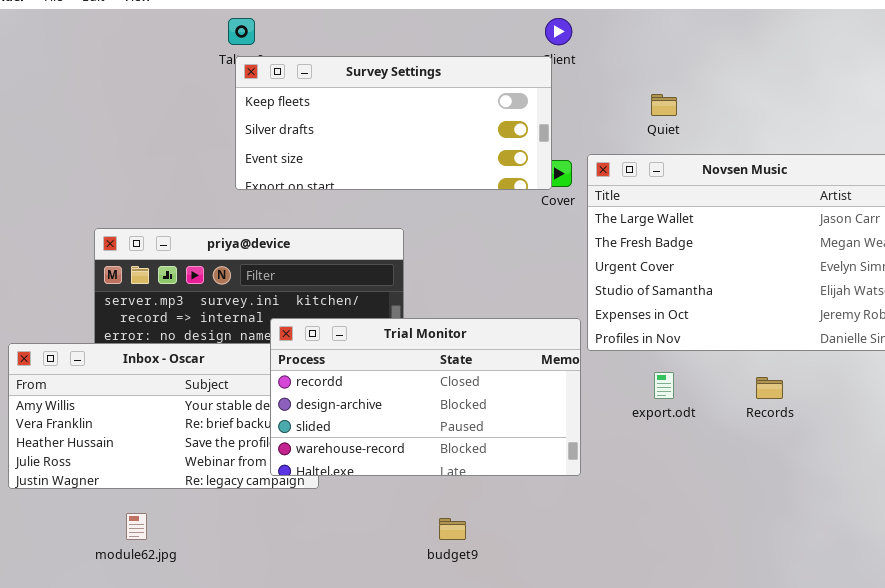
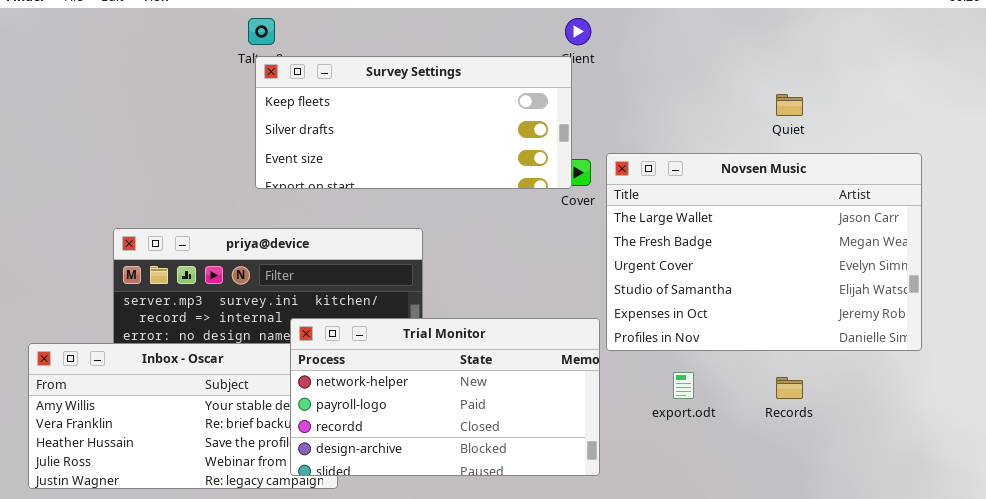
Quiet: [651,94,677,116] -> [776,94,803,116], moved
Trial Monitor: [270,318,581,476] -> [290,318,600,476], scrolled up 2 rows

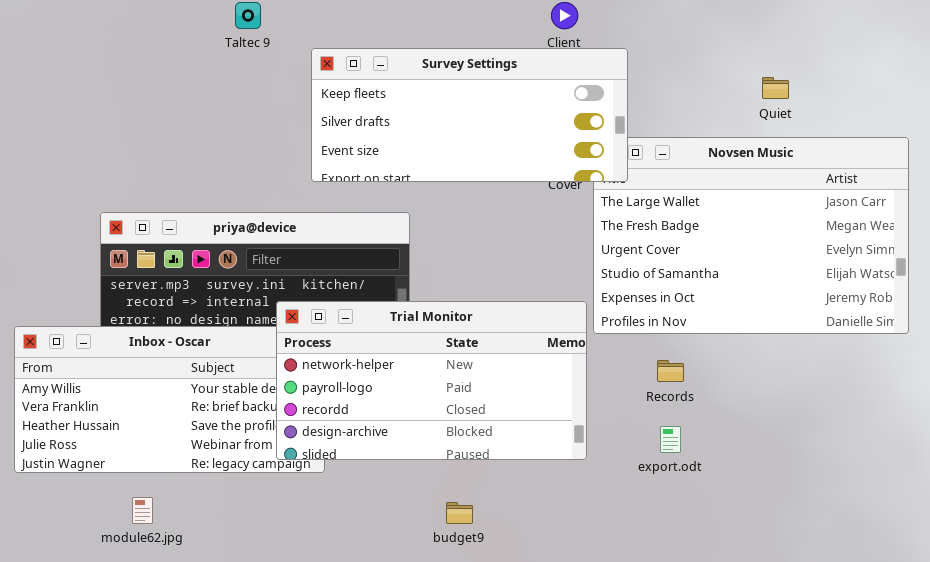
Survey Settings: [255,56,572,189] -> [311,48,628,182], moved
export.odt: [673,372,694,399] -> [660,426,681,453], moved
Records: [776,377,803,399] -> [657,360,684,382], moved

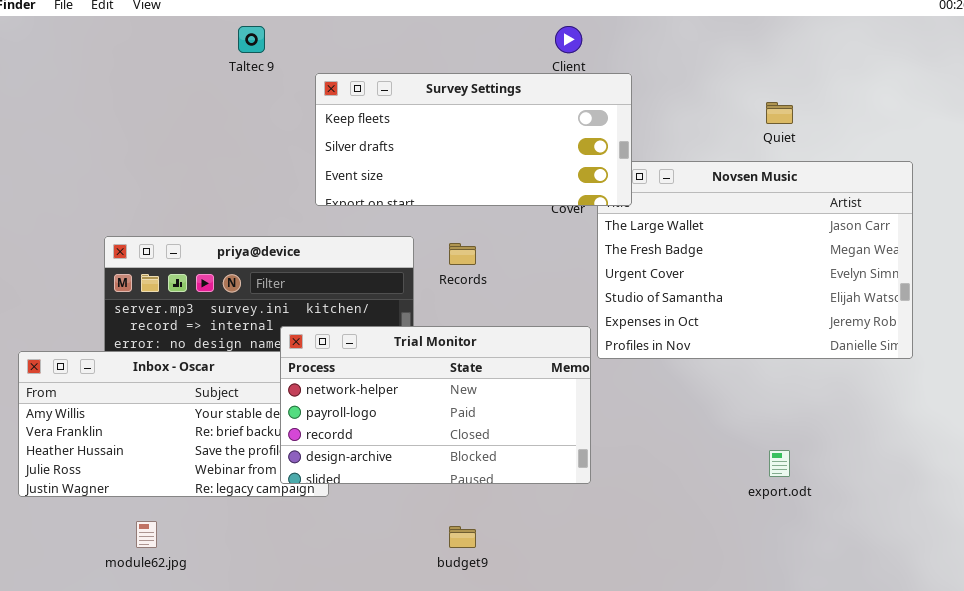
Records: [657,360,684,382] -> [449,243,476,265], moved
export.odt: [660,426,681,453] -> [769,450,790,477], moved

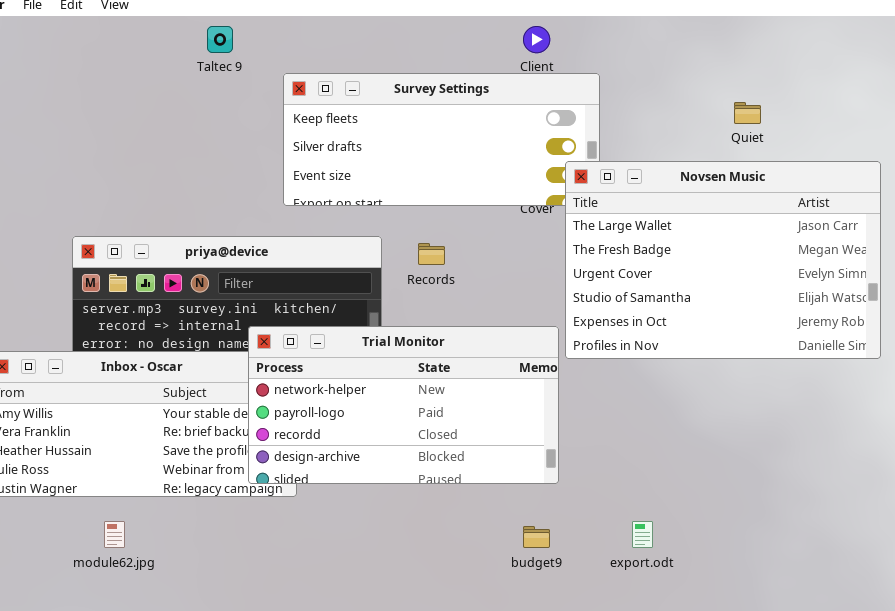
Novsen Music: [597,161,913,359] -> [565,161,881,359], raised
export.odt: [769,450,790,477] -> [632,521,653,548], moved
budget9: [449,526,476,548] -> [523,526,550,548], moved

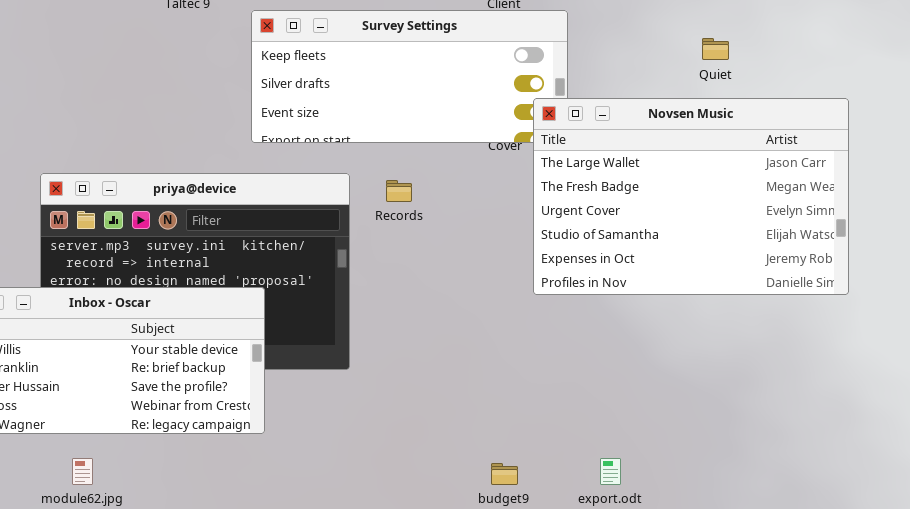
Trial Monitor: [248,326,559,484] -> none, closed

